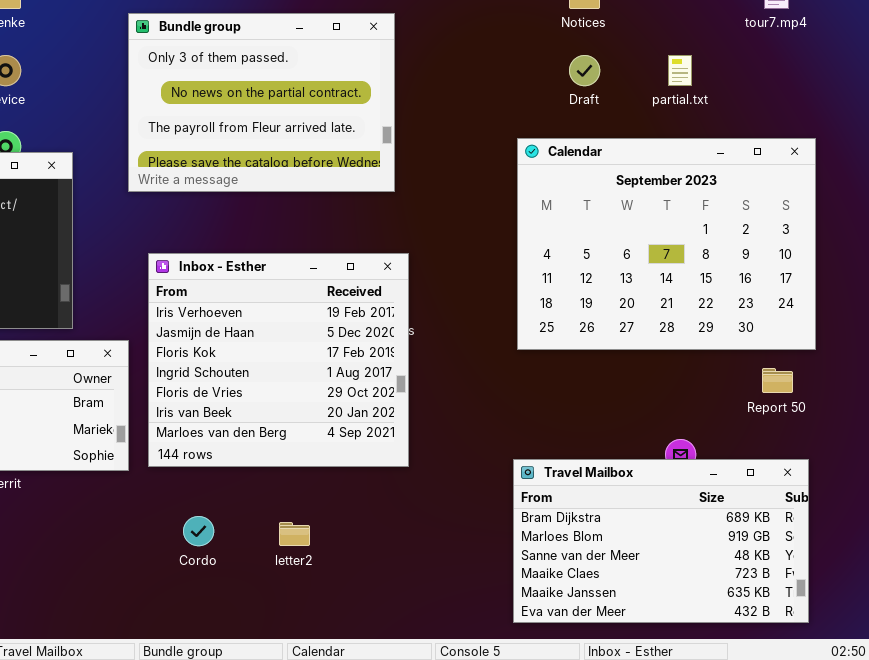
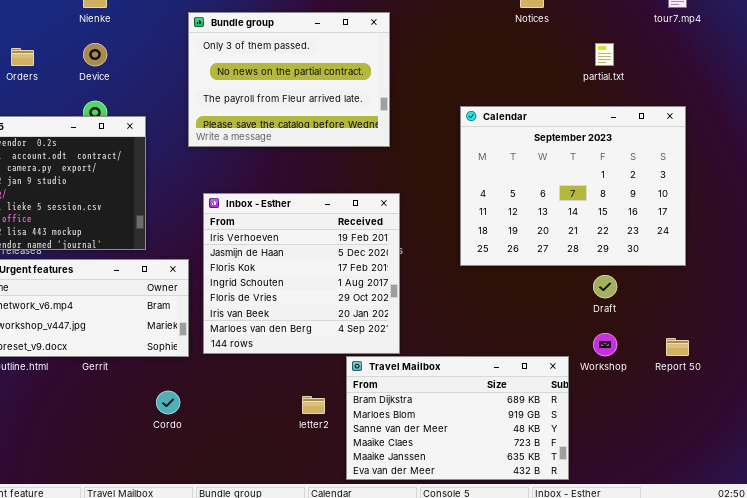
Draft: [569,55,600,86] -> [593,275,617,298], moved
Calendar: [517,138,816,350] -> [460,106,686,266], moved
Report 50: [762,368,793,393] -> [666,338,689,356], moved
Travel Mailbox: [513,459,809,623] -> [346,356,569,480], moved
Cordo: [183,516,214,546] -> [156,391,180,414], moved

